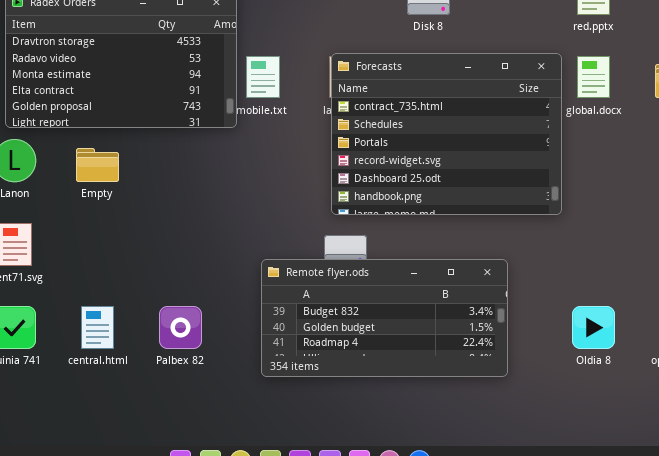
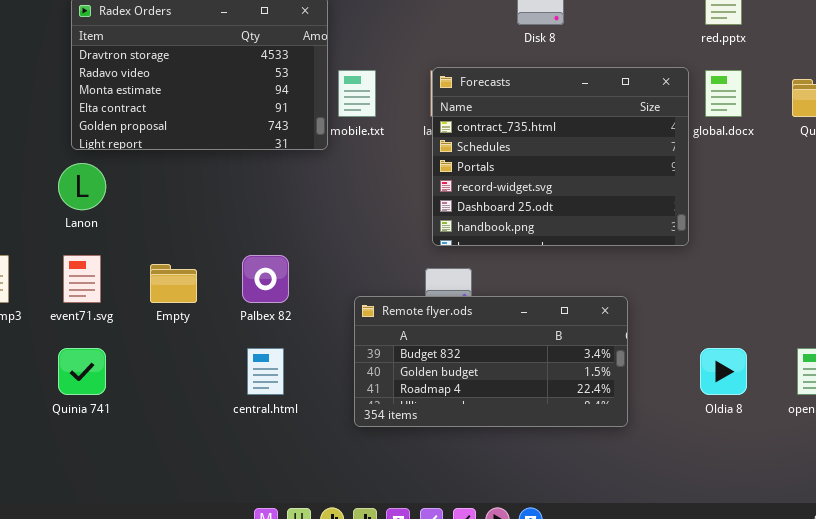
Empty: [76,148,119,182] -> [150,264,197,303], moved
central.html: [81,306,114,349] -> [247,348,284,395], moved
Palbex 82: [159,306,202,349] -> [242,255,289,303], moved

